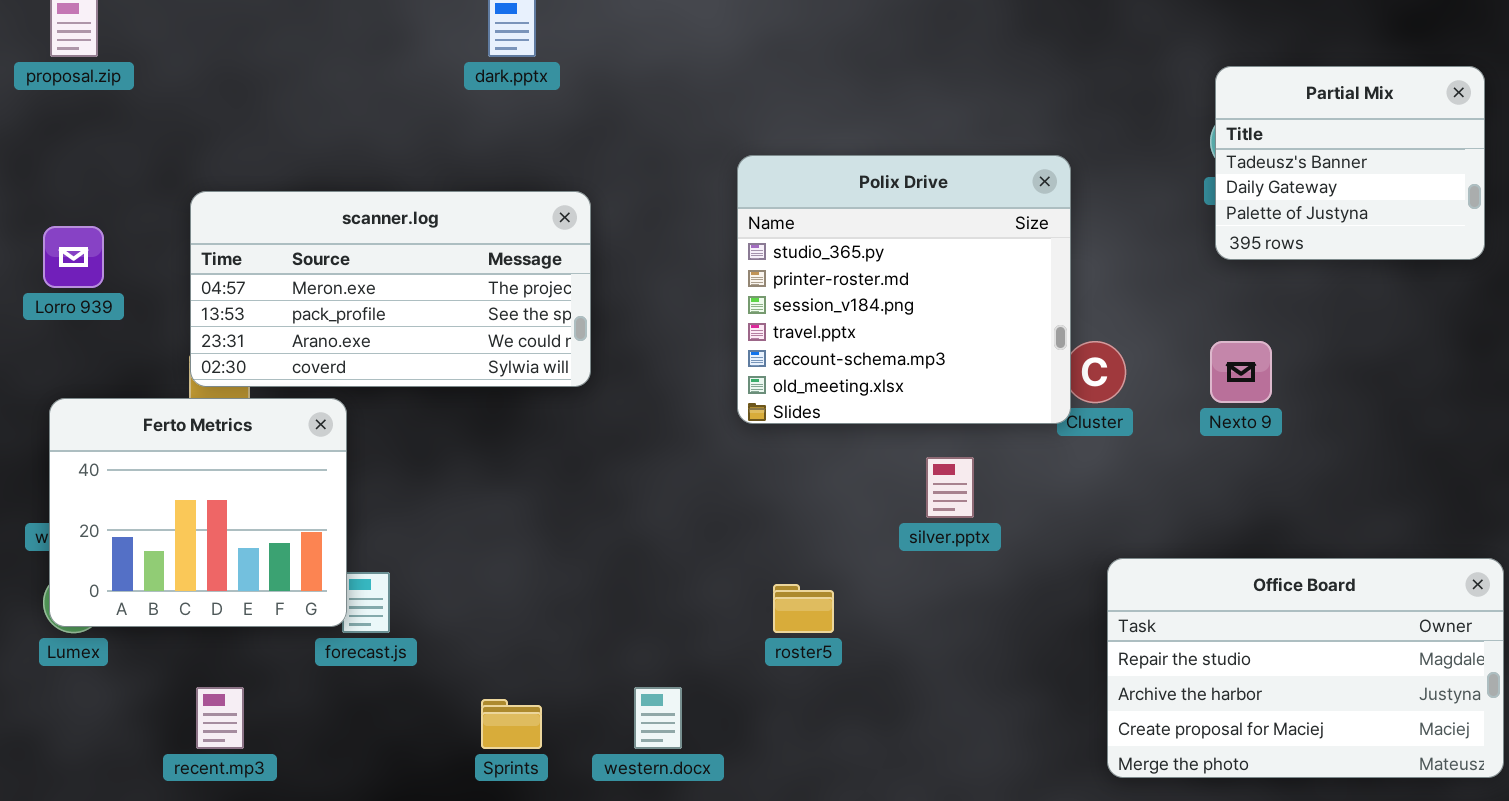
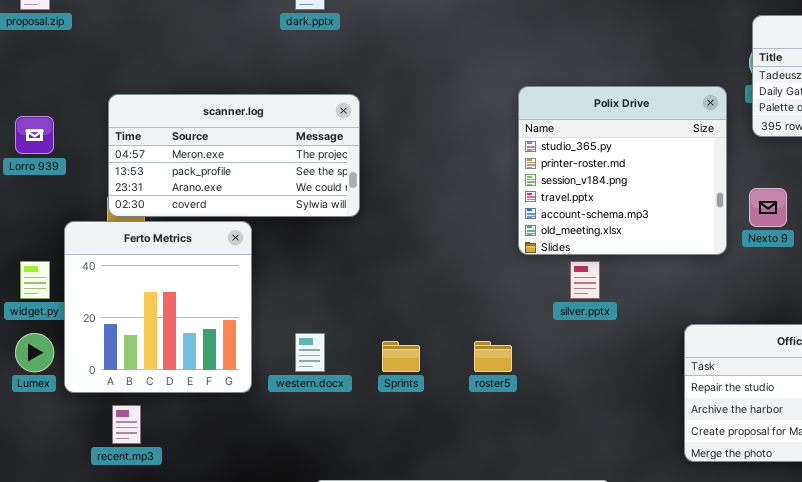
Polix Drive: [737,155,1071,424] -> [518,86,727,255], moved
Ferto Metrics: [49,398,347,627] -> [64,221,252,393], moved, resized
western.docx: [634,687,682,749] -> [295,333,325,372], moved
Sprints: [481,699,542,749] -> [382,341,420,372], moved

